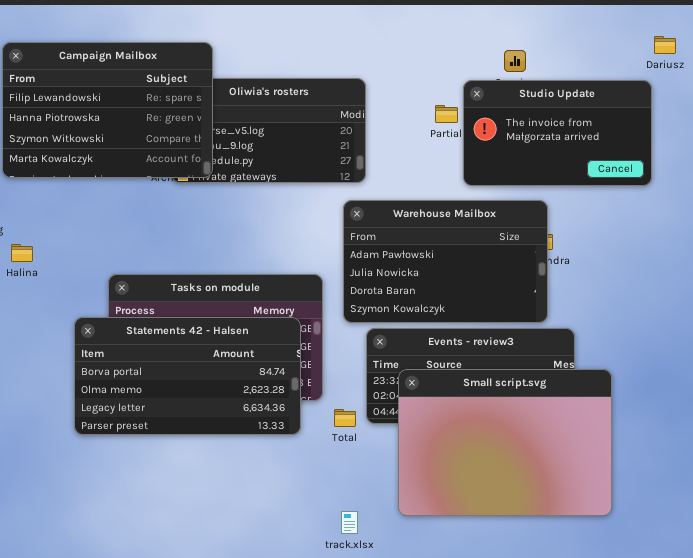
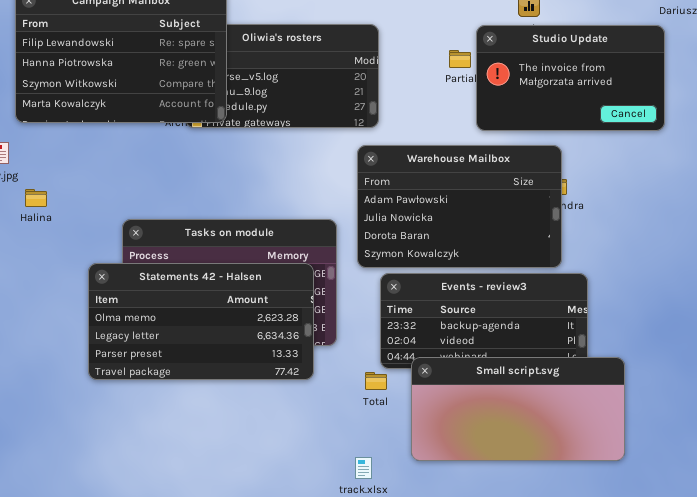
Statements 42 - Halsen: [74,317,301,435] -> [88,263,314,380], scrolled down 1 row
Small script.svg: [398,369,612,516] -> [411,357,625,461], resized
Total: [334,409,356,427] -> [365,372,387,390], moved

